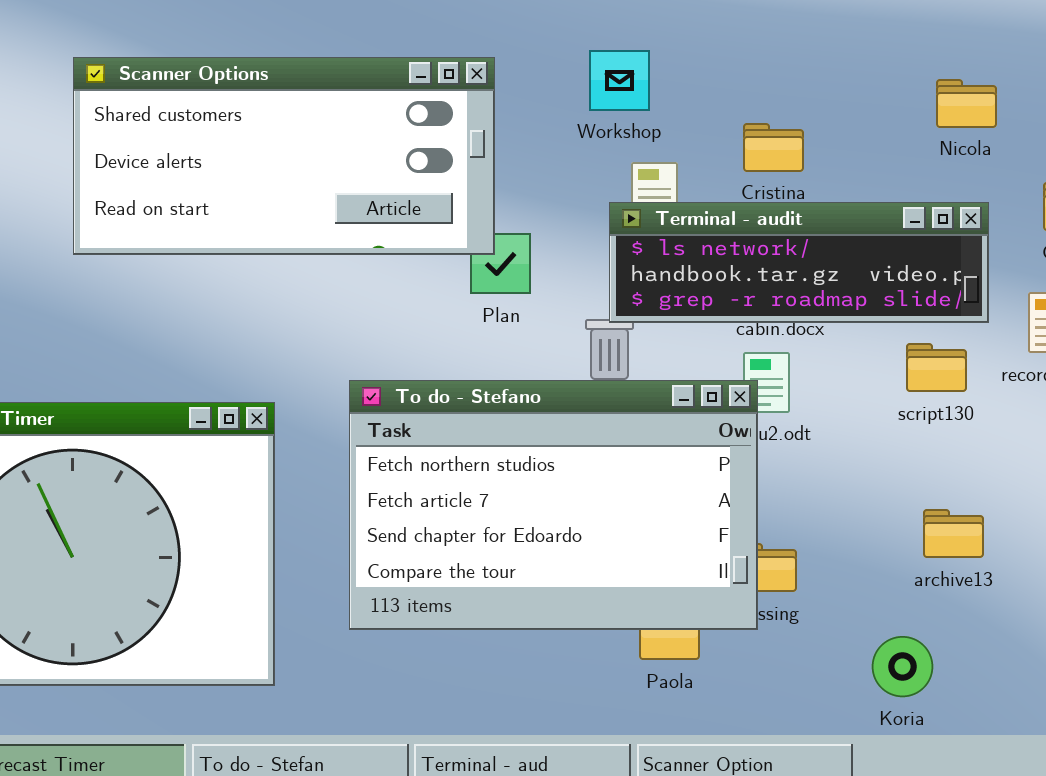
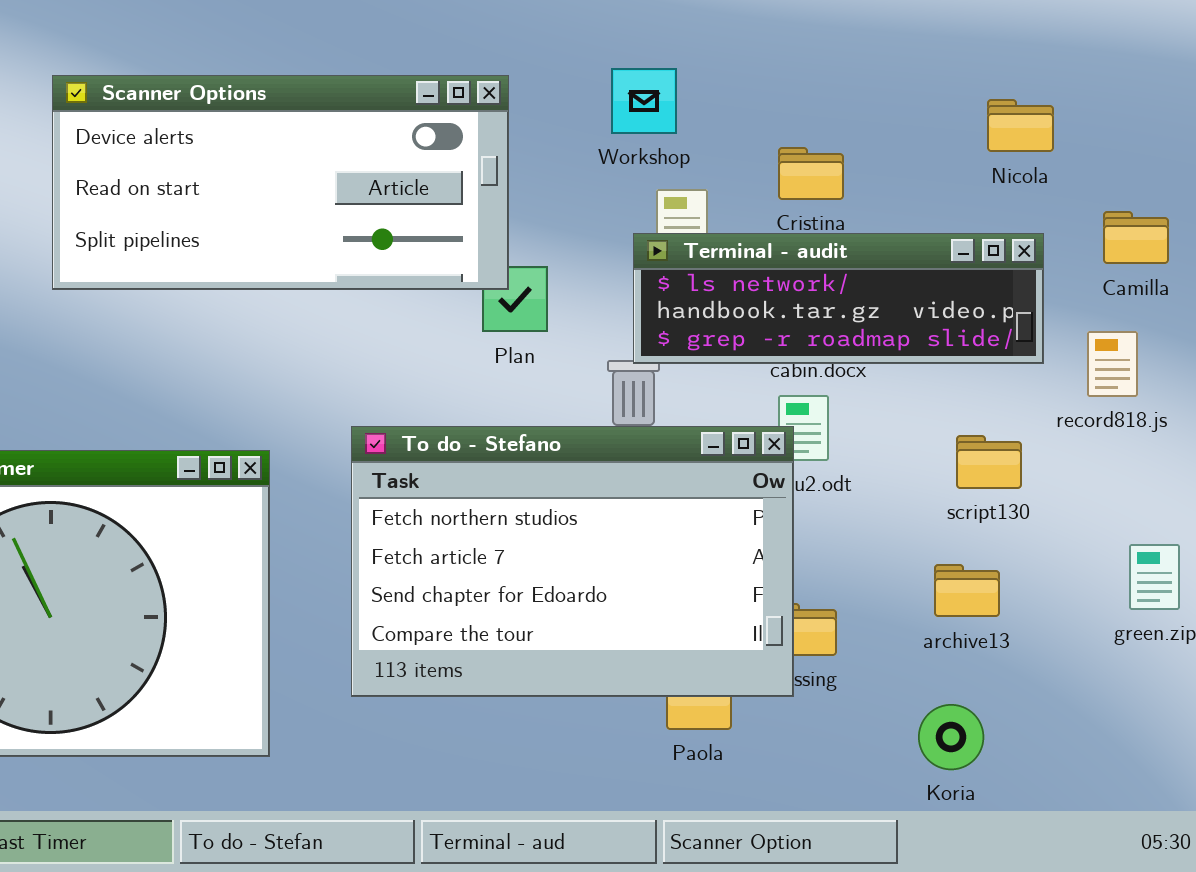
Scanner Options: [73,57,495,255] -> [52,75,509,290], scrolled down 1 row
script130: [906,343,967,392] -> [956,435,1022,489], moved
archive13: [923,509,984,558] -> [934,564,1000,617], moved

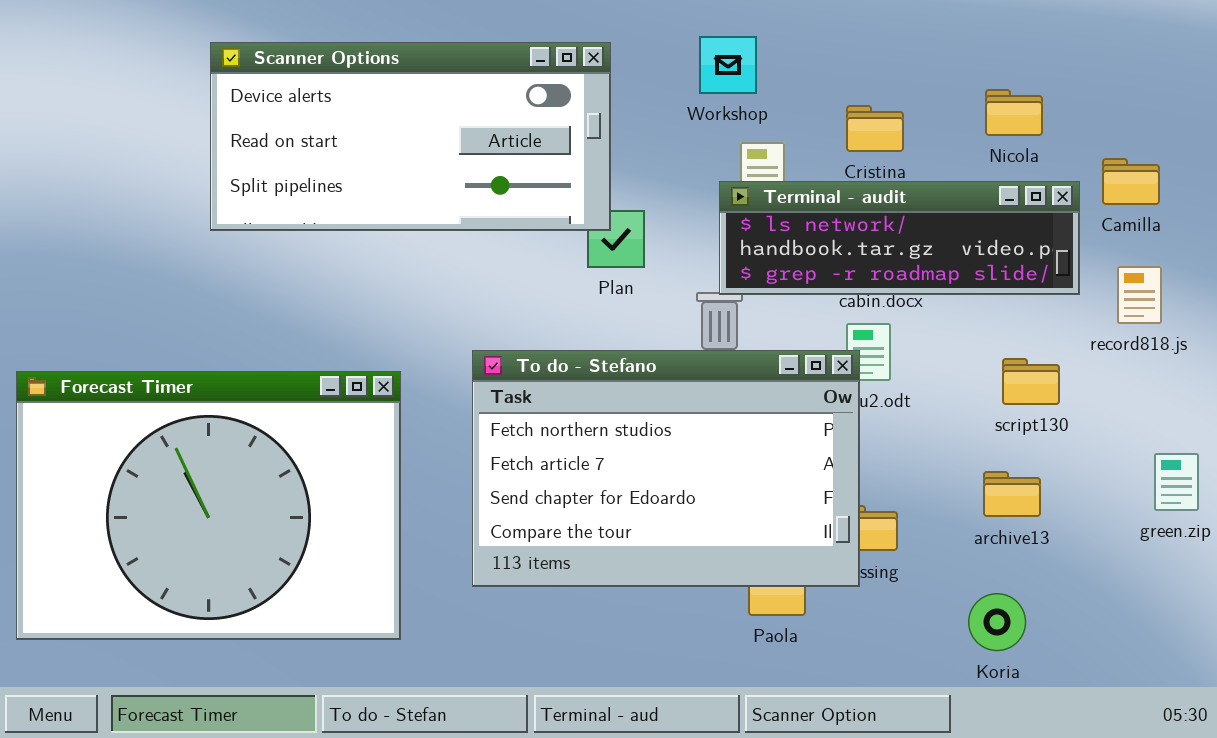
Nicola: [987,99,1054,152] -> [985,89,1043,136], moved
Camilla: [1103,211,1169,264] -> [1102,158,1160,205], moved

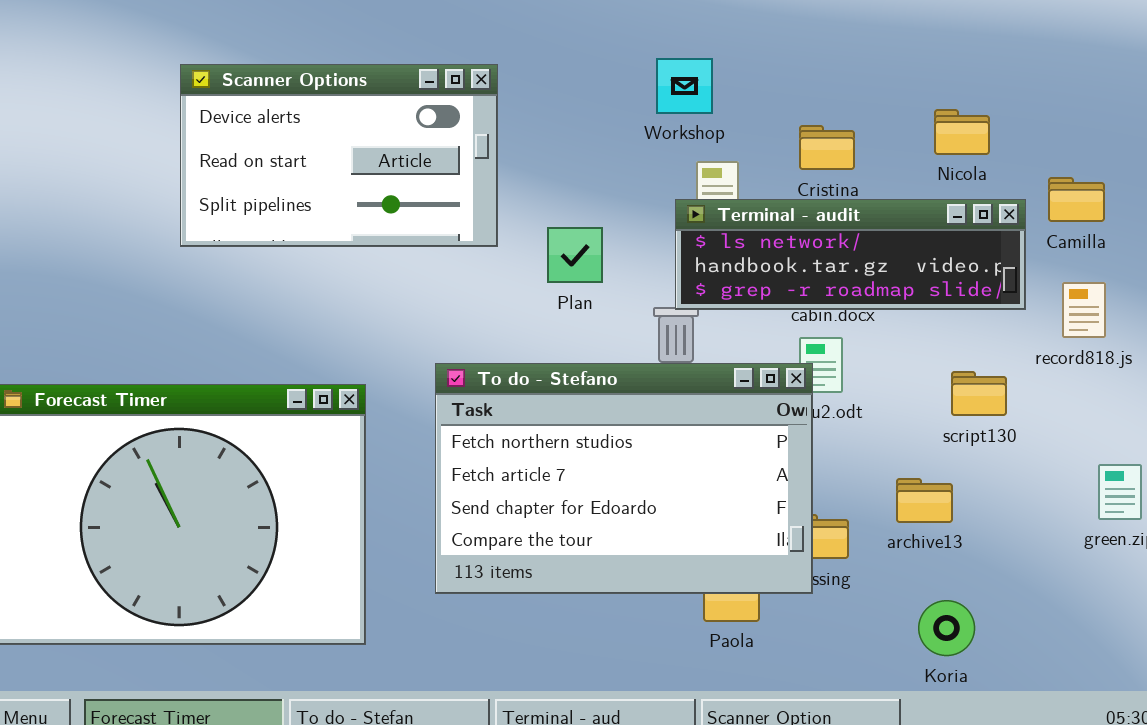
Scanner Options: [210,42,611,231] -> [180,64,498,247], resized
archive13: [983,471,1041,517] -> [896,478,953,523], moved

